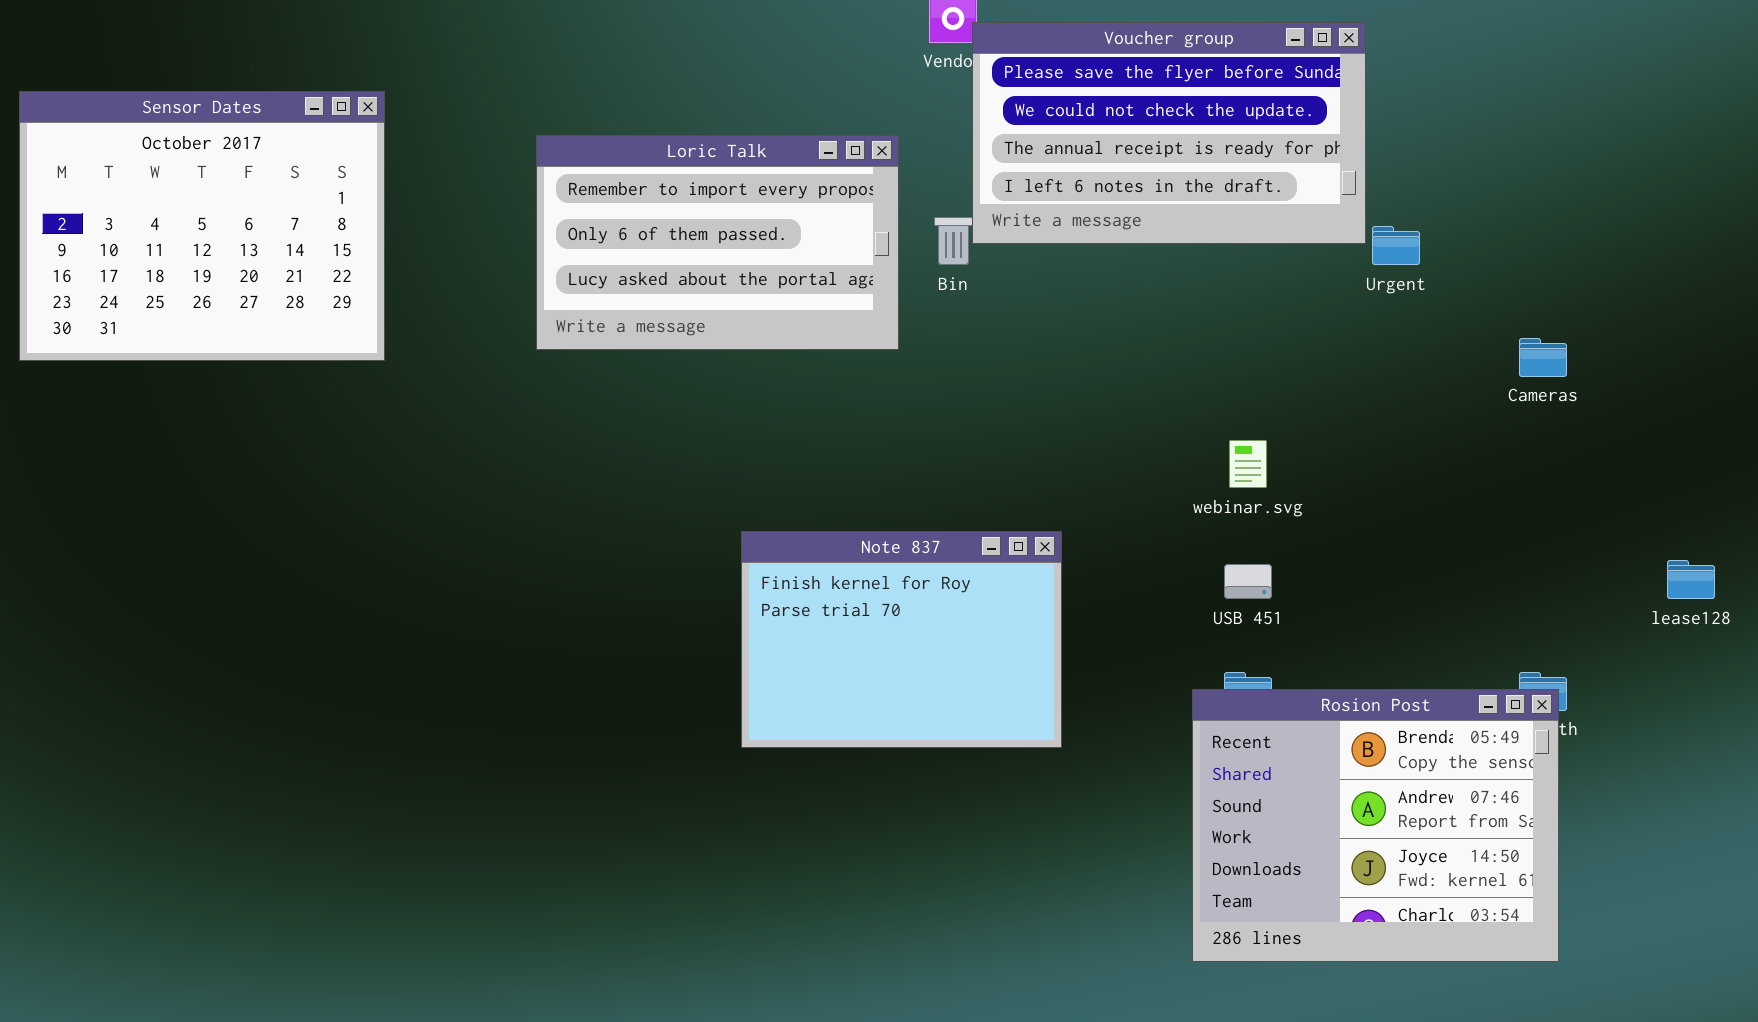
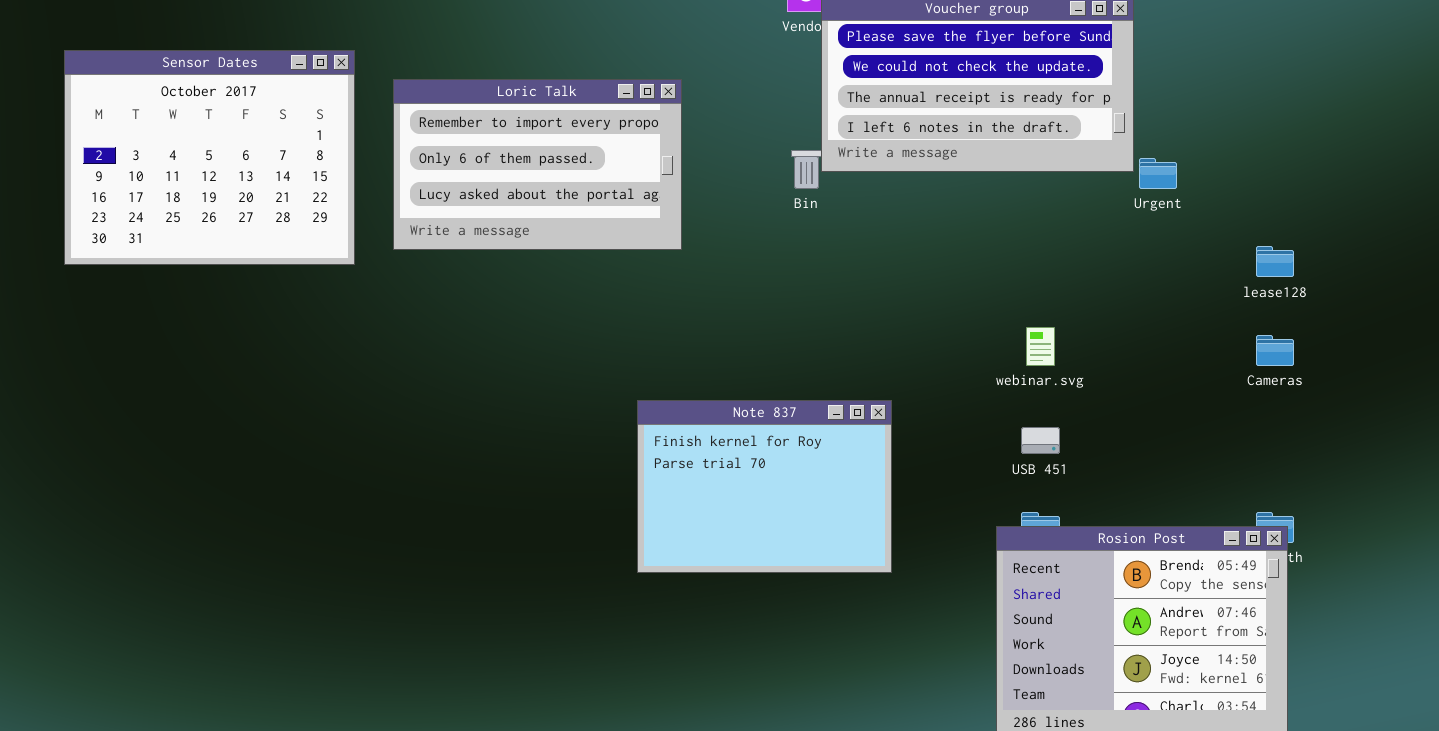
Loric Talk: [536,135,899,350] -> [393,79,682,250], moved
Cameras: [1519,338,1567,377] -> [1256,335,1294,366], moved
lease128: [1667,560,1715,599] -> [1256,246,1294,277], moved

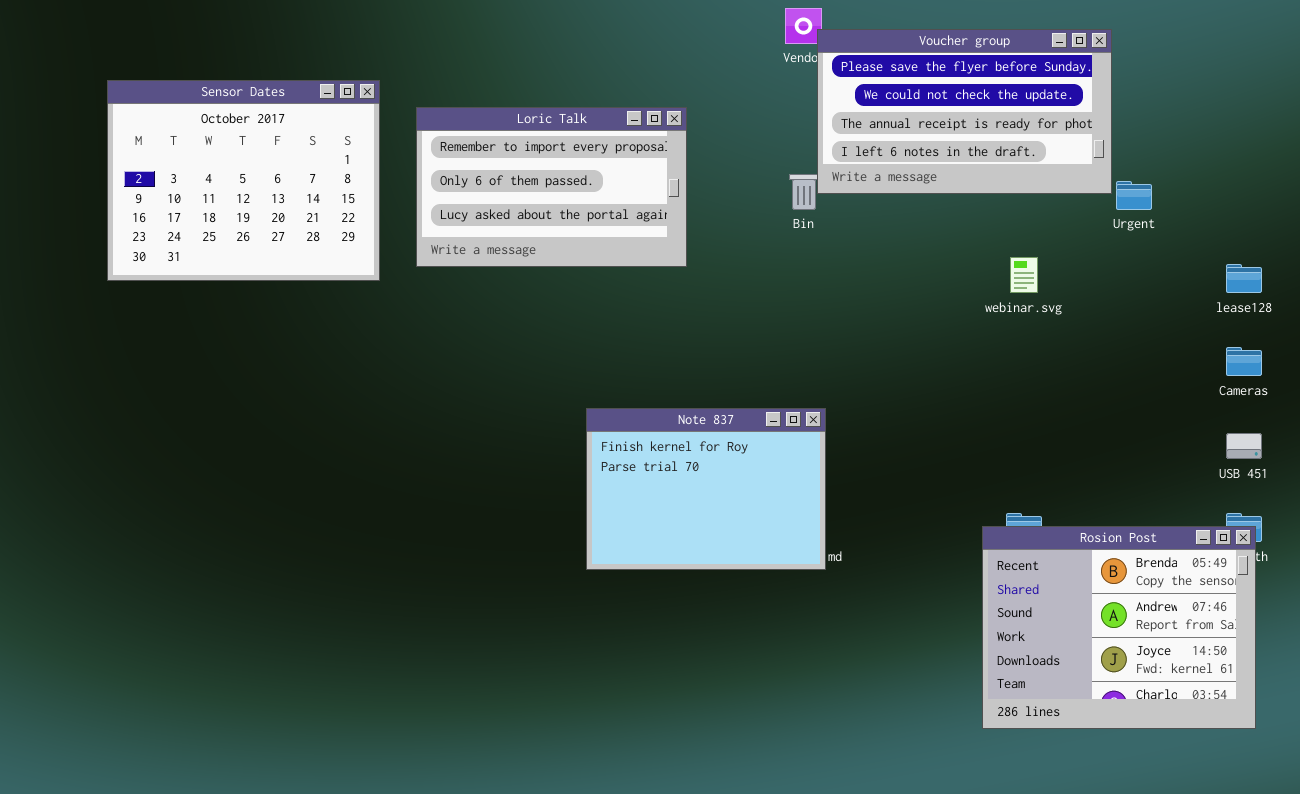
webinar.svg: [1026,327,1055,366] -> [1010,257,1038,293], moved
Note 837: [637,400,892,573] -> [586,408,826,570], moved
USB 451: [1021,427,1060,454] -> [1226,433,1262,459], moved

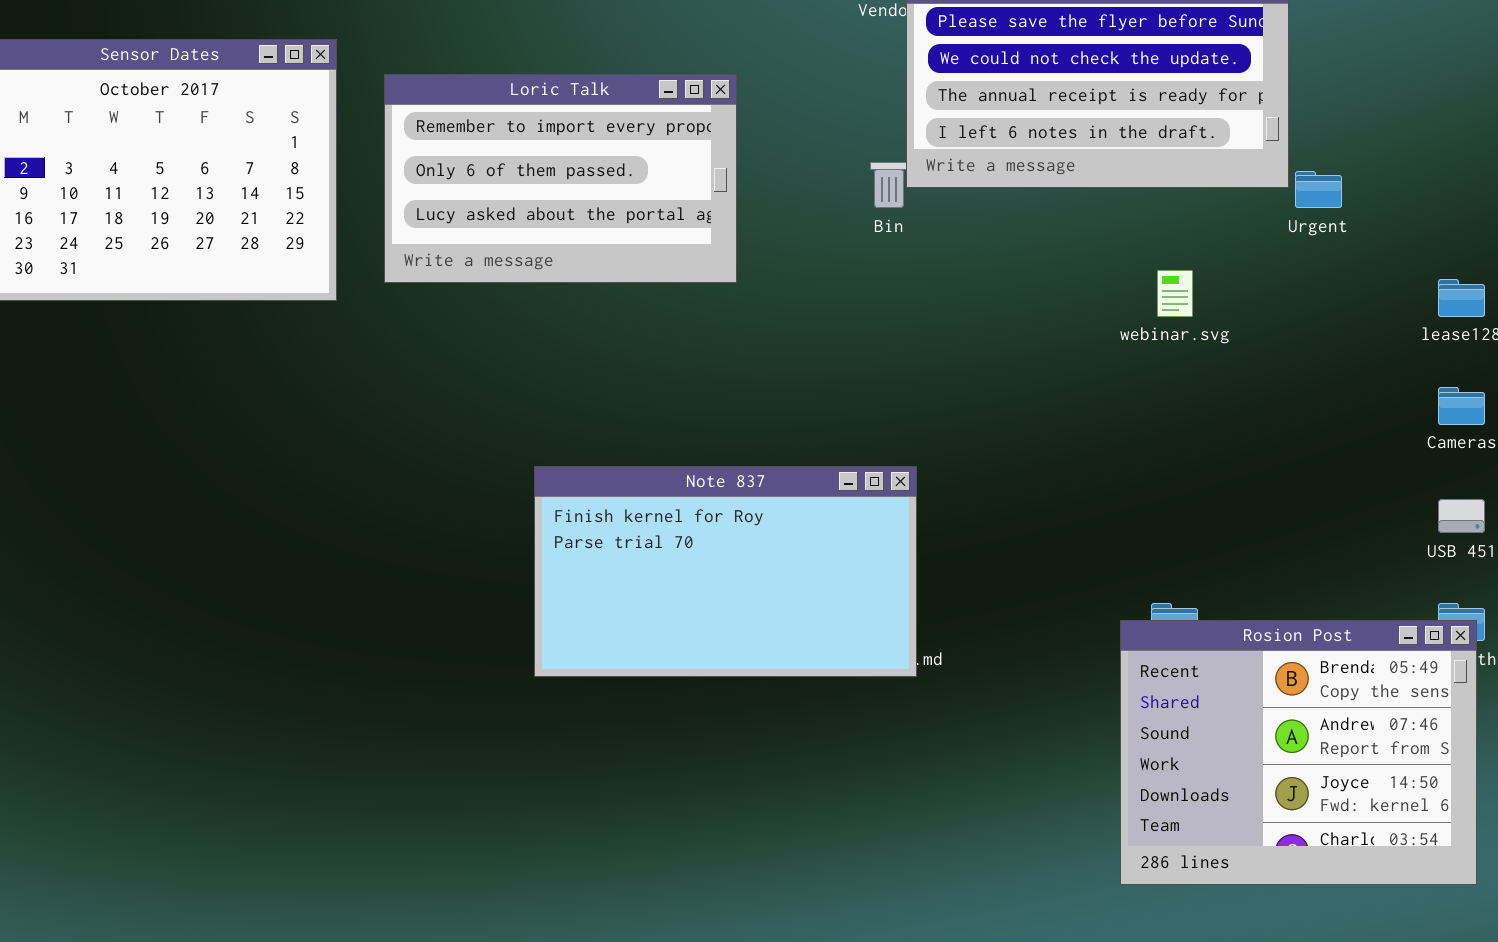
Note 837: [586,408,826,570] -> [534,466,917,677], resized

